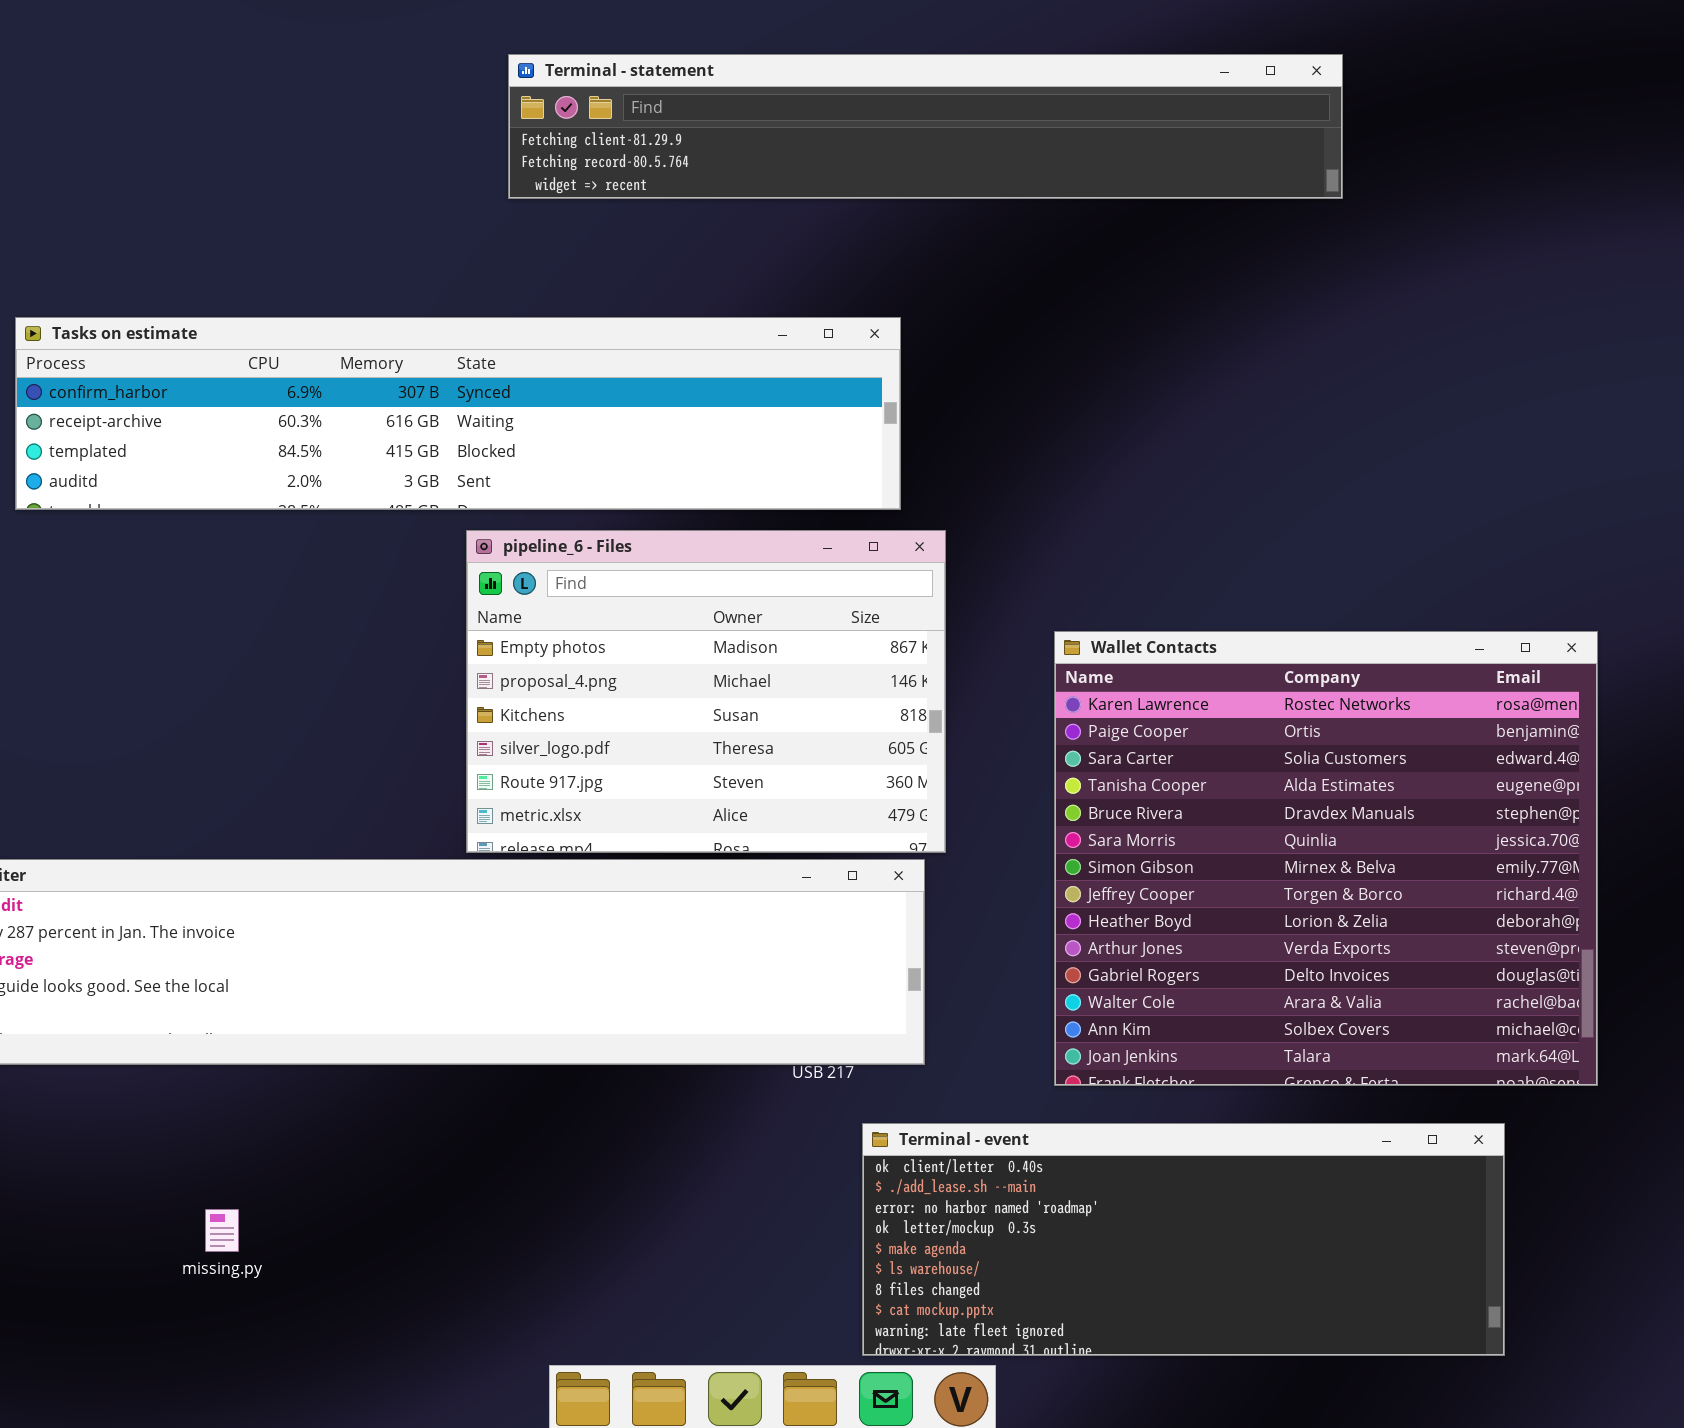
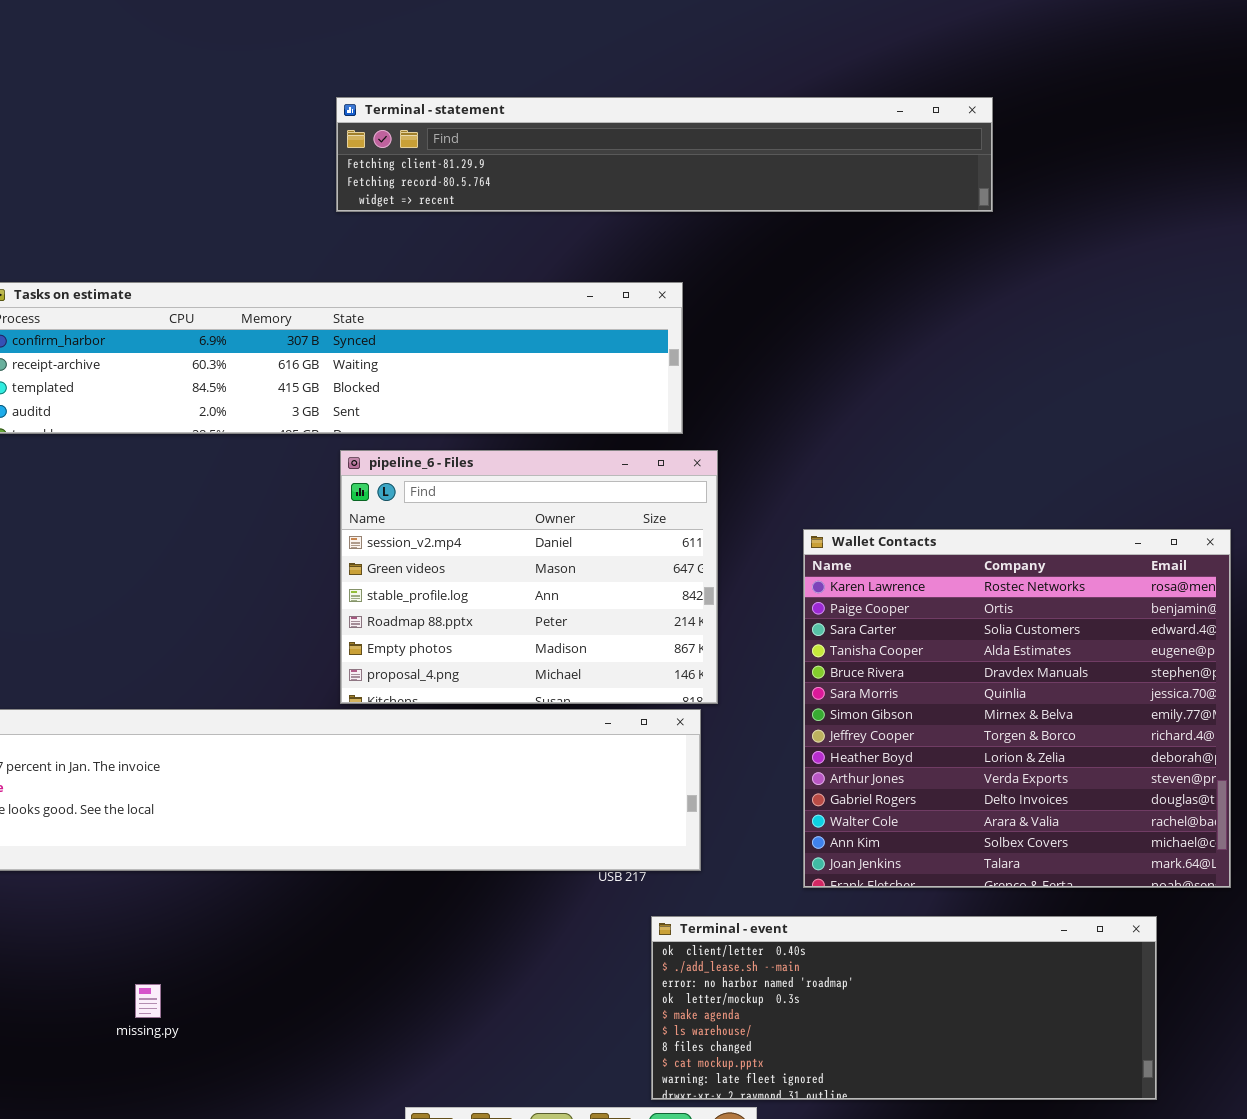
Terminal - statement: [508,54,1343,199] -> [336,97,993,212], moved
pipeline_6 - Files: [466,530,946,853] -> [340,450,718,704], scrolled up 4 rows

